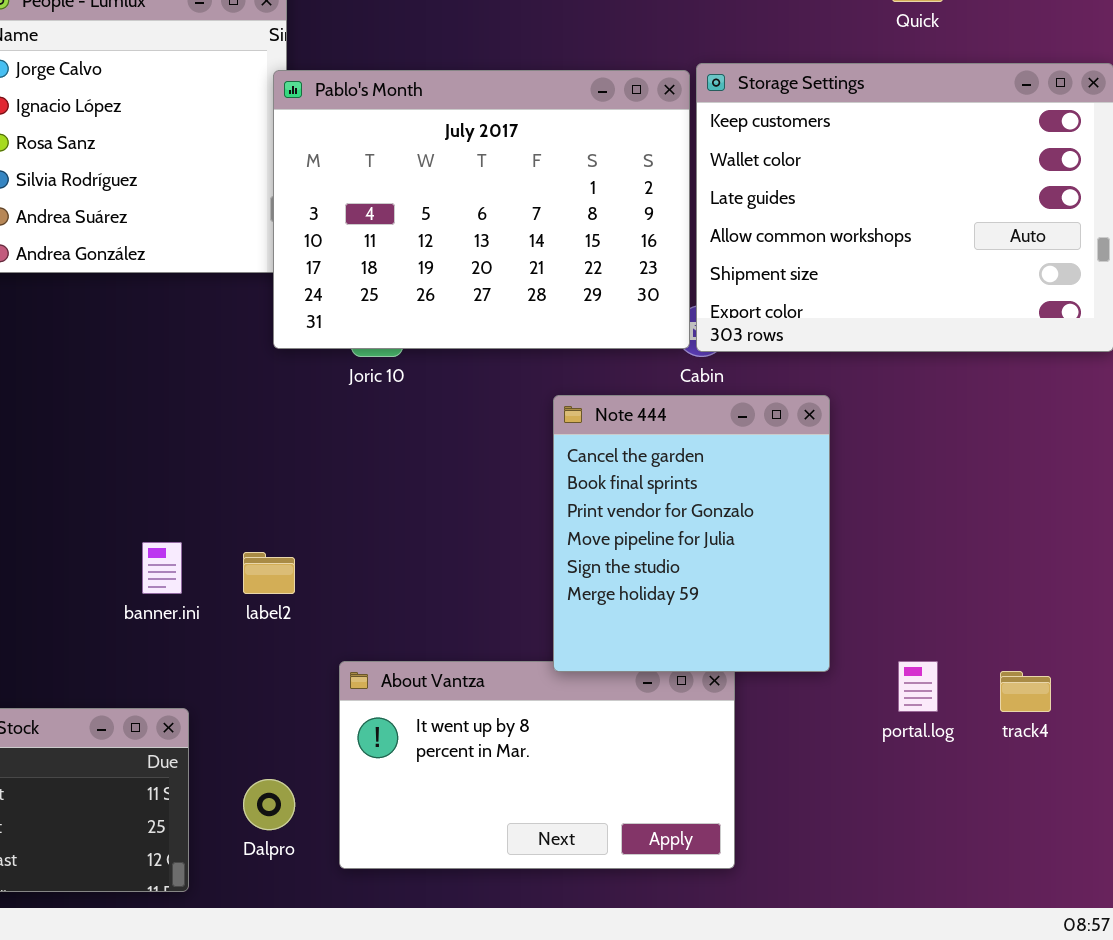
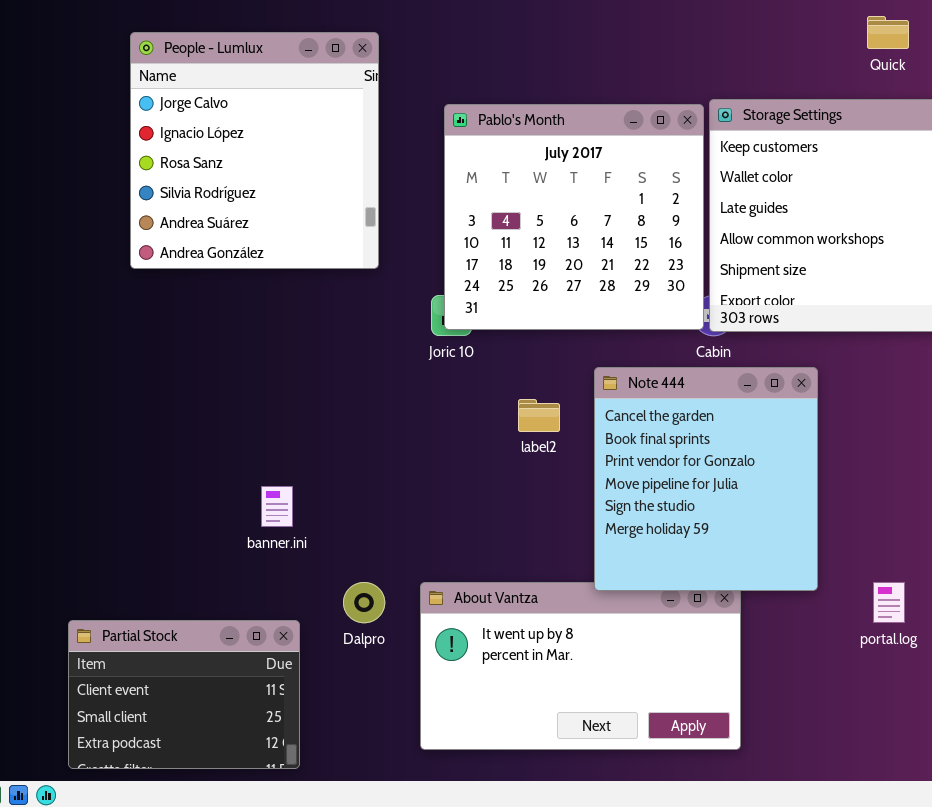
Pablo's Month: [273,70,690,349] -> [444,104,704,330], resized
label2: [243,552,295,594] -> [518,399,560,432], moved
Dalpro: [243,779,295,830] -> [343,582,385,623], moved

